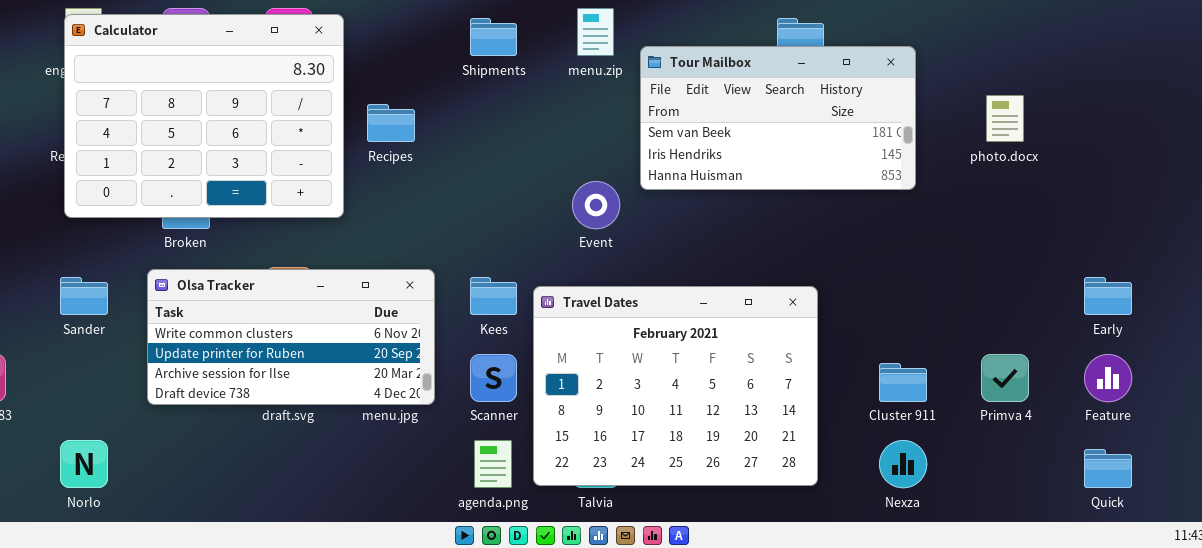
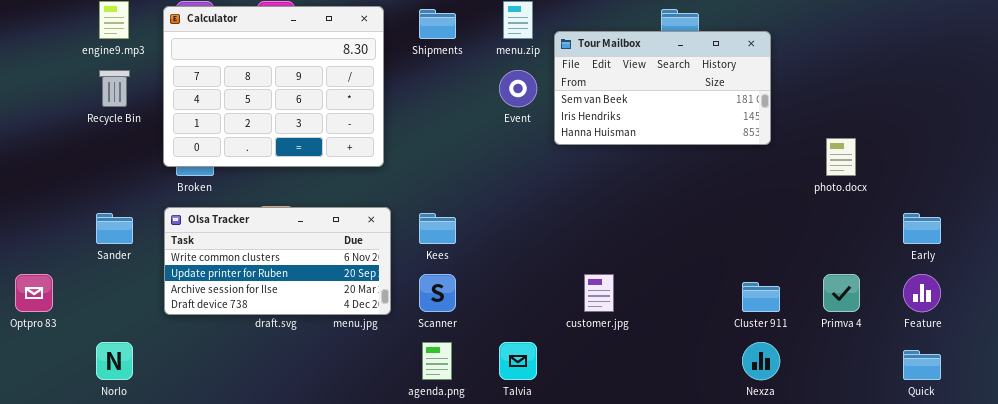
Calculator: [64,14,344,218] -> [163,6,384,167], moved
photo.docx: [986,95,1024,142] -> [826,138,856,176], moved
Event: [572,181,620,229] -> [499,70,537,107], moved
Travel Dates: [533,286,818,486] -> none, closed

